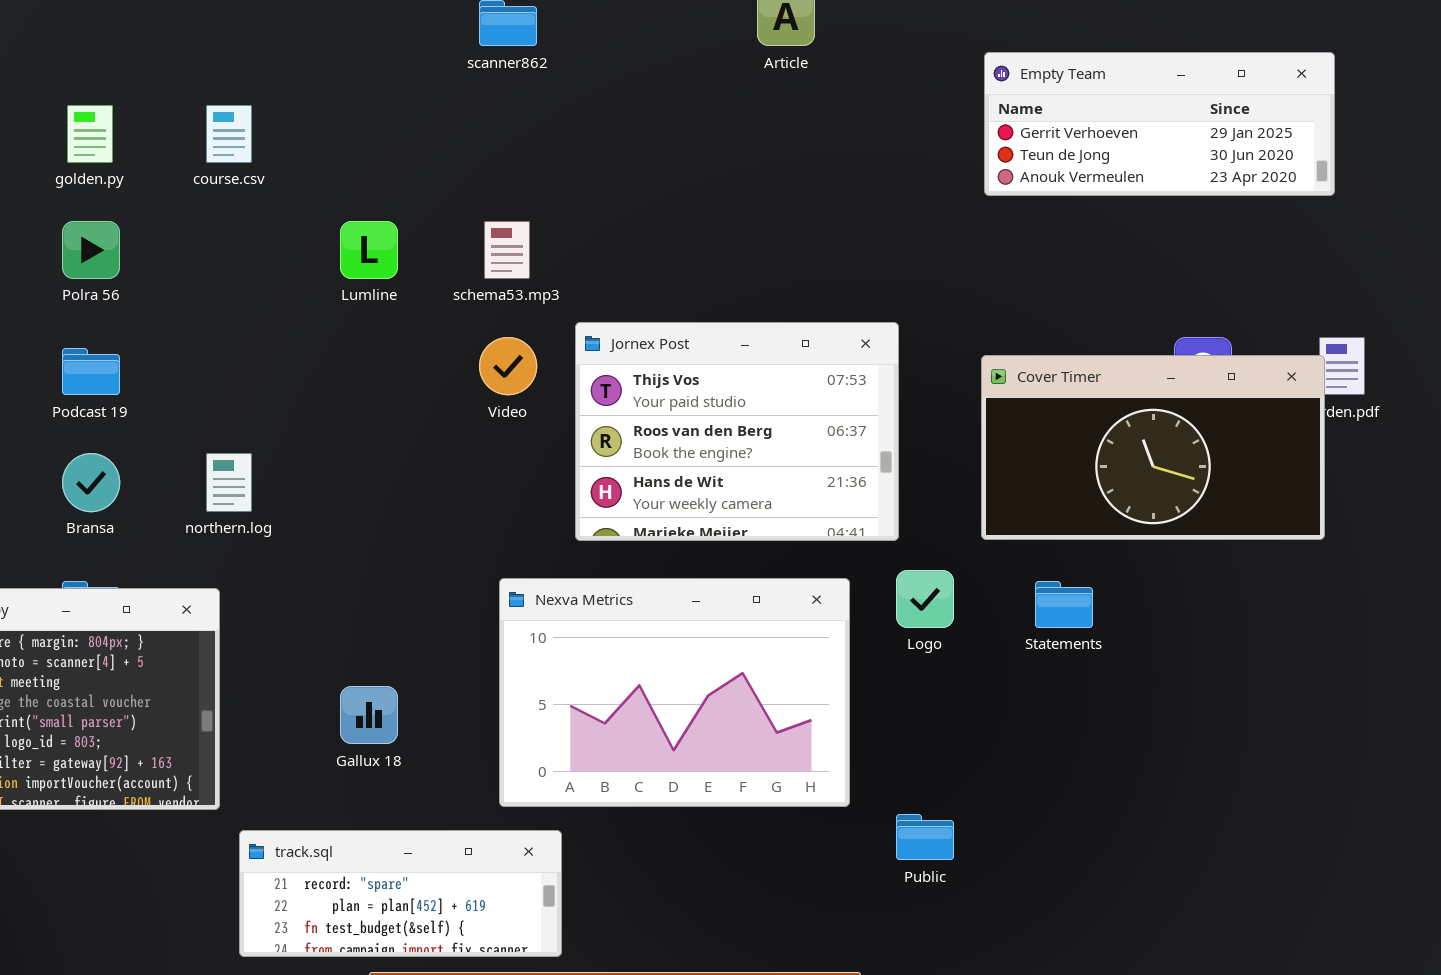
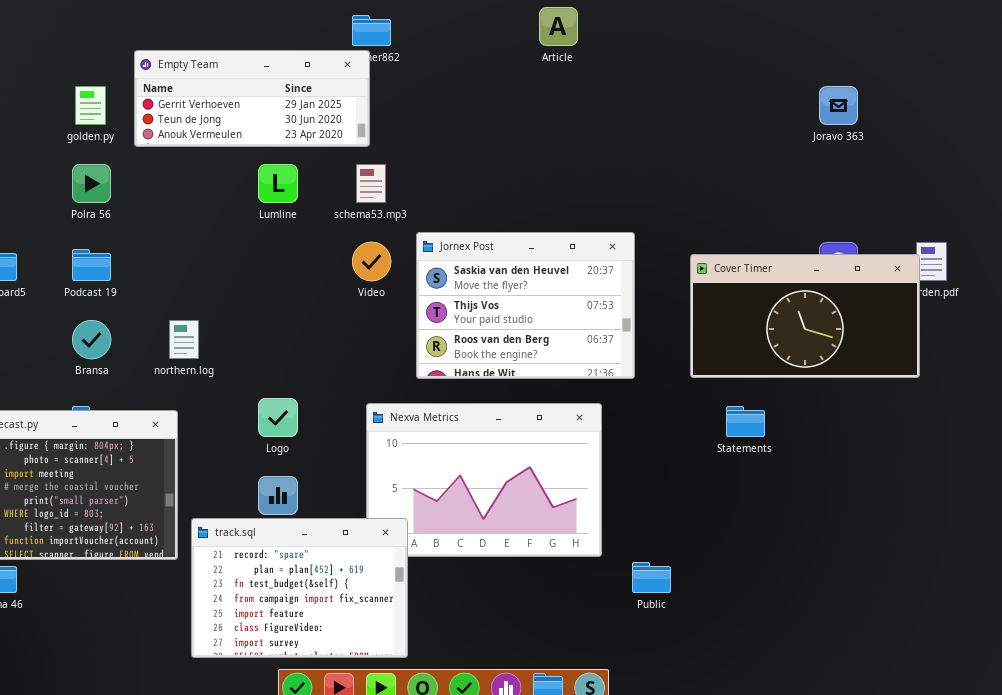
Empty Team: [984,52,1335,196] -> [134,50,370,147], moved
Jornex Post: [575,322,899,541] -> [416,232,635,379], scrolled up 1 row
Logo: [896,570,954,628] -> [258,398,298,437], moved
track.sql: [239,830,562,957] -> [191,518,408,658], resized

